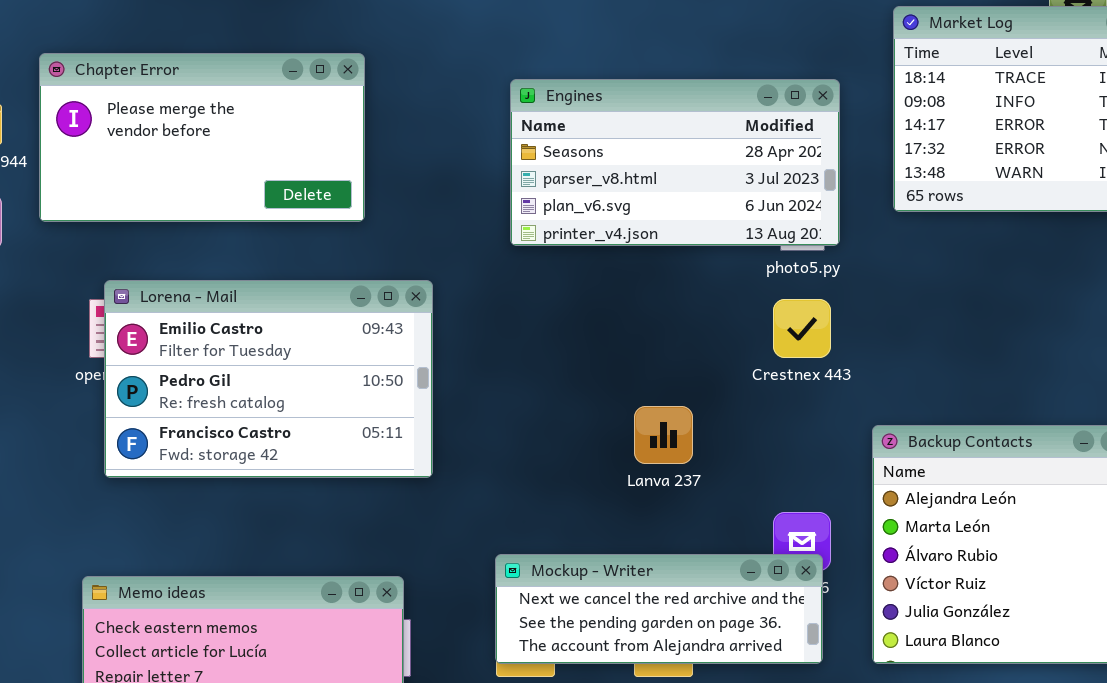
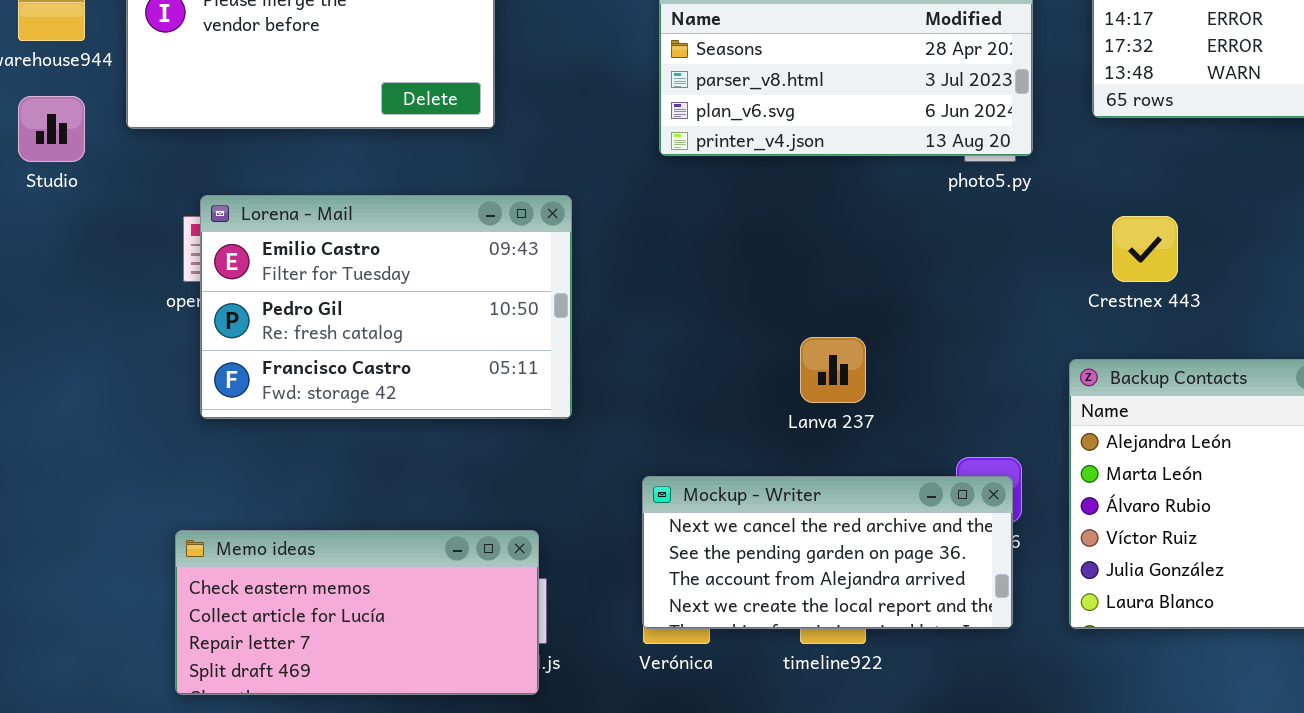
Crestnex 443: [773,299,831,358] -> [1112,216,1178,282], moved
Mockup - Writer: [495,554,823,664] -> [642,476,1013,629], resized

